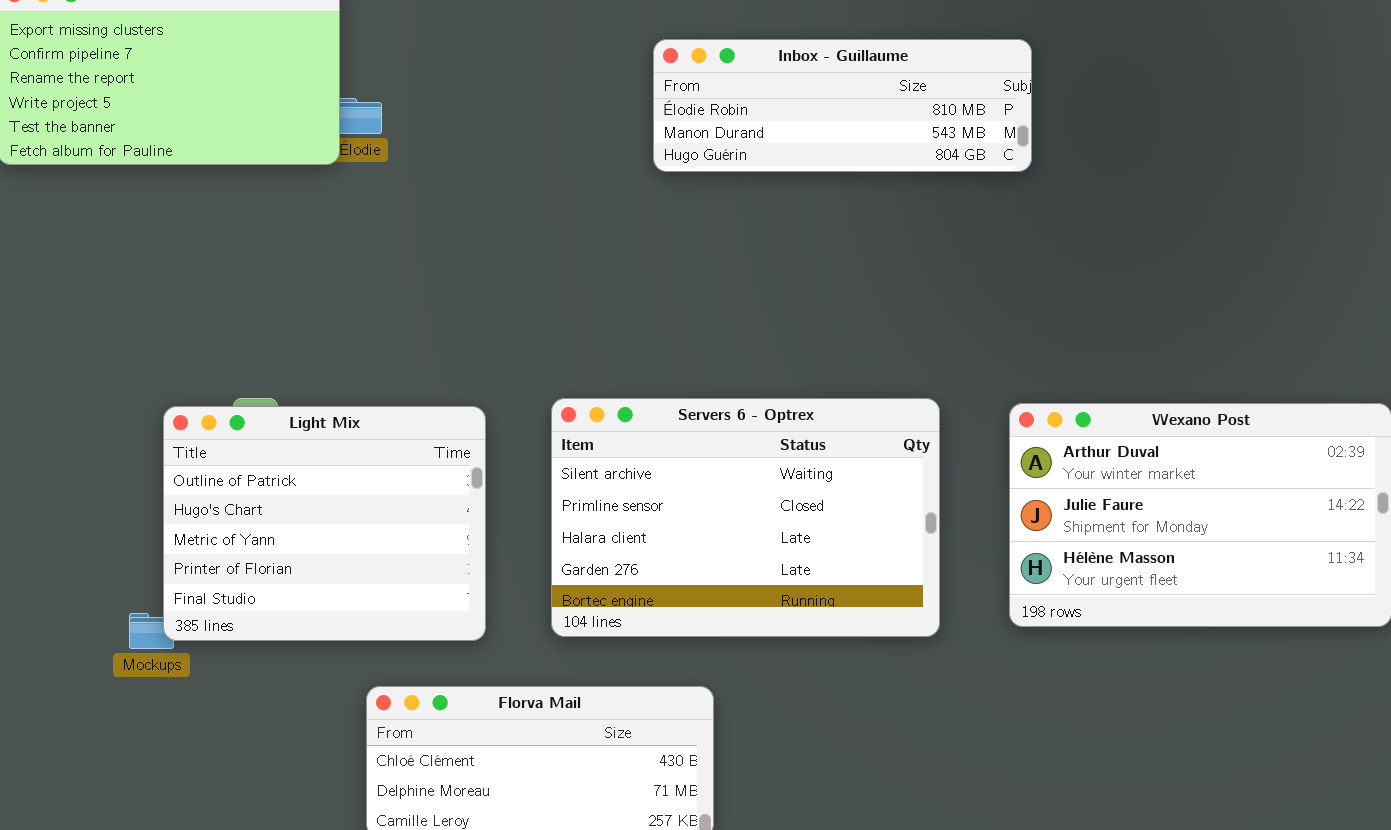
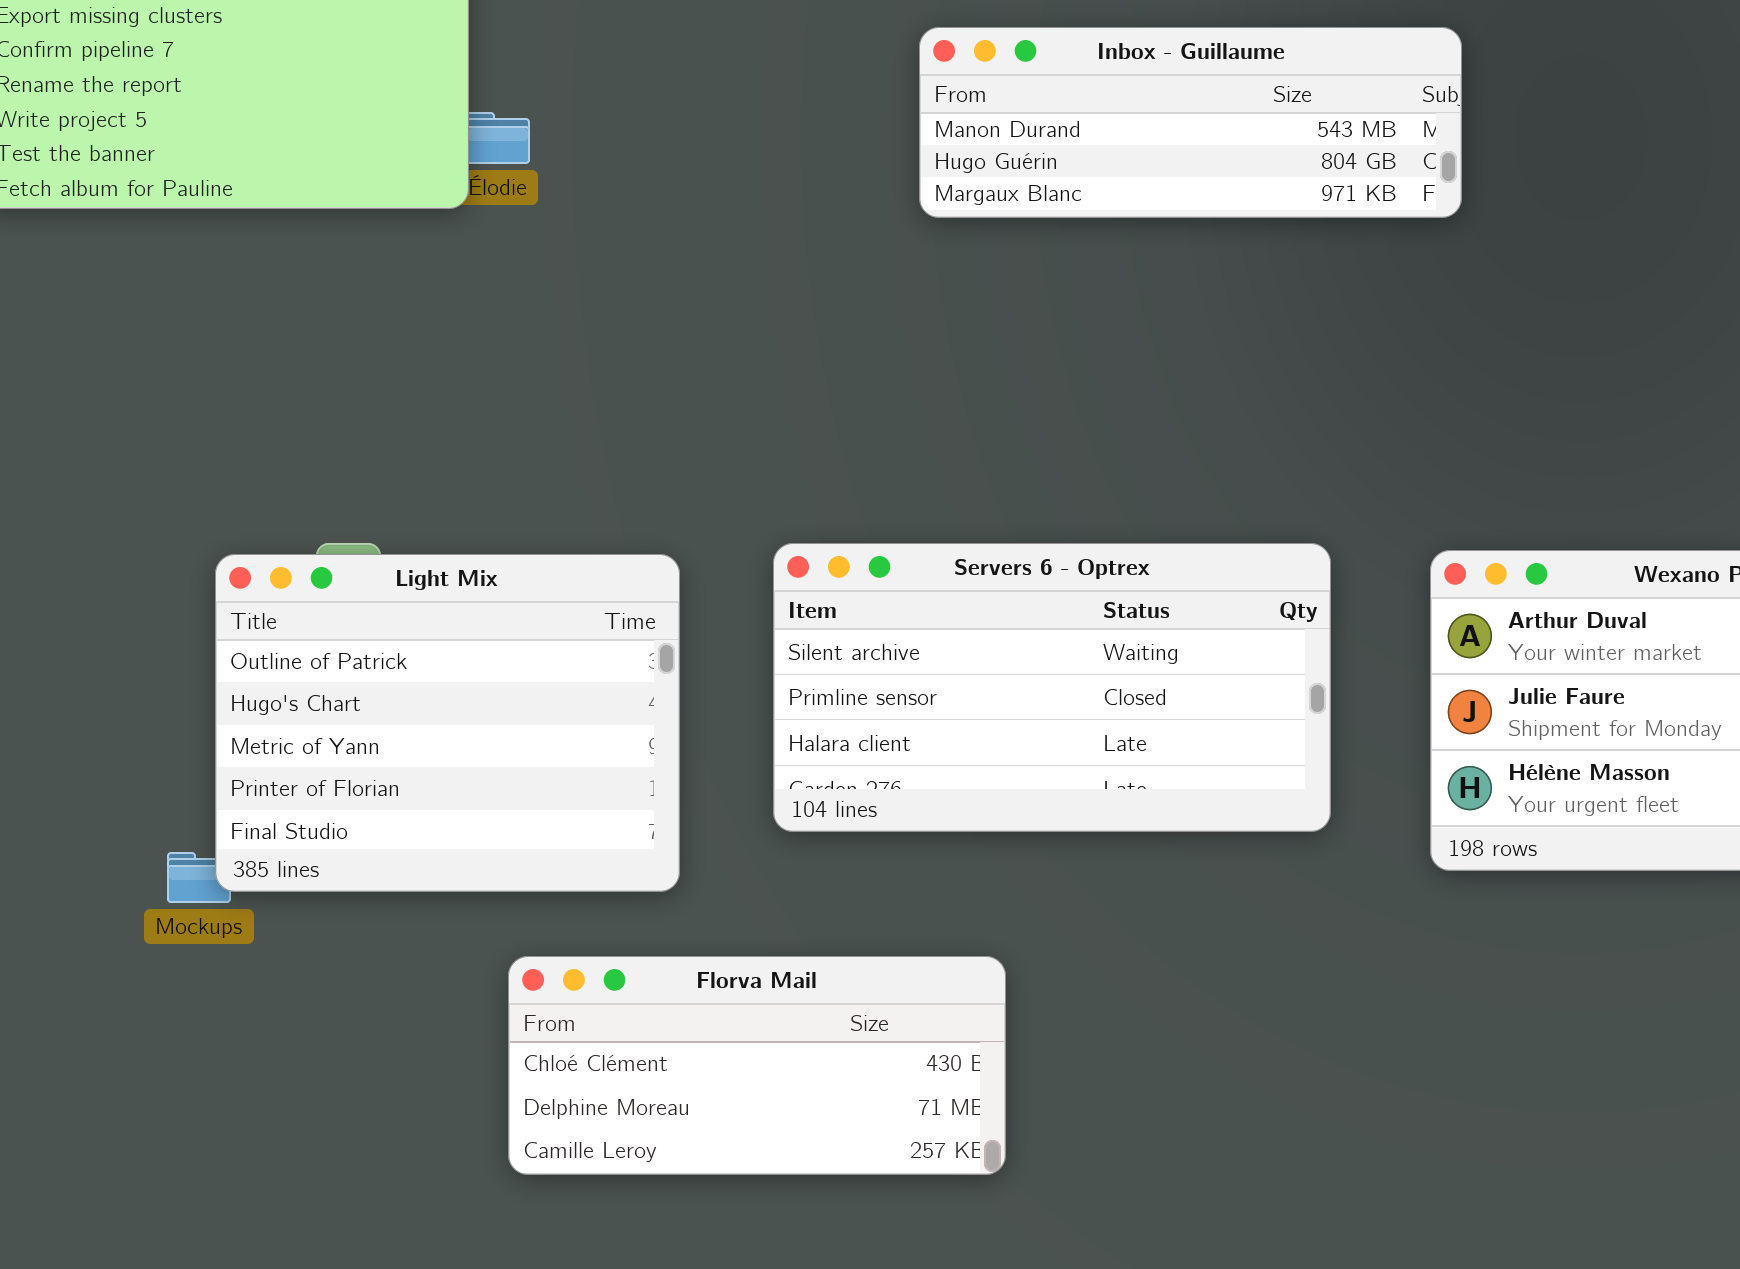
Inbox - Guillaume: [653,39,1032,172] -> [919,27,1462,218], scrolled down 1 row
Servers 6 - Optrex: [551,398,940,637] -> [773,543,1331,832], resized

